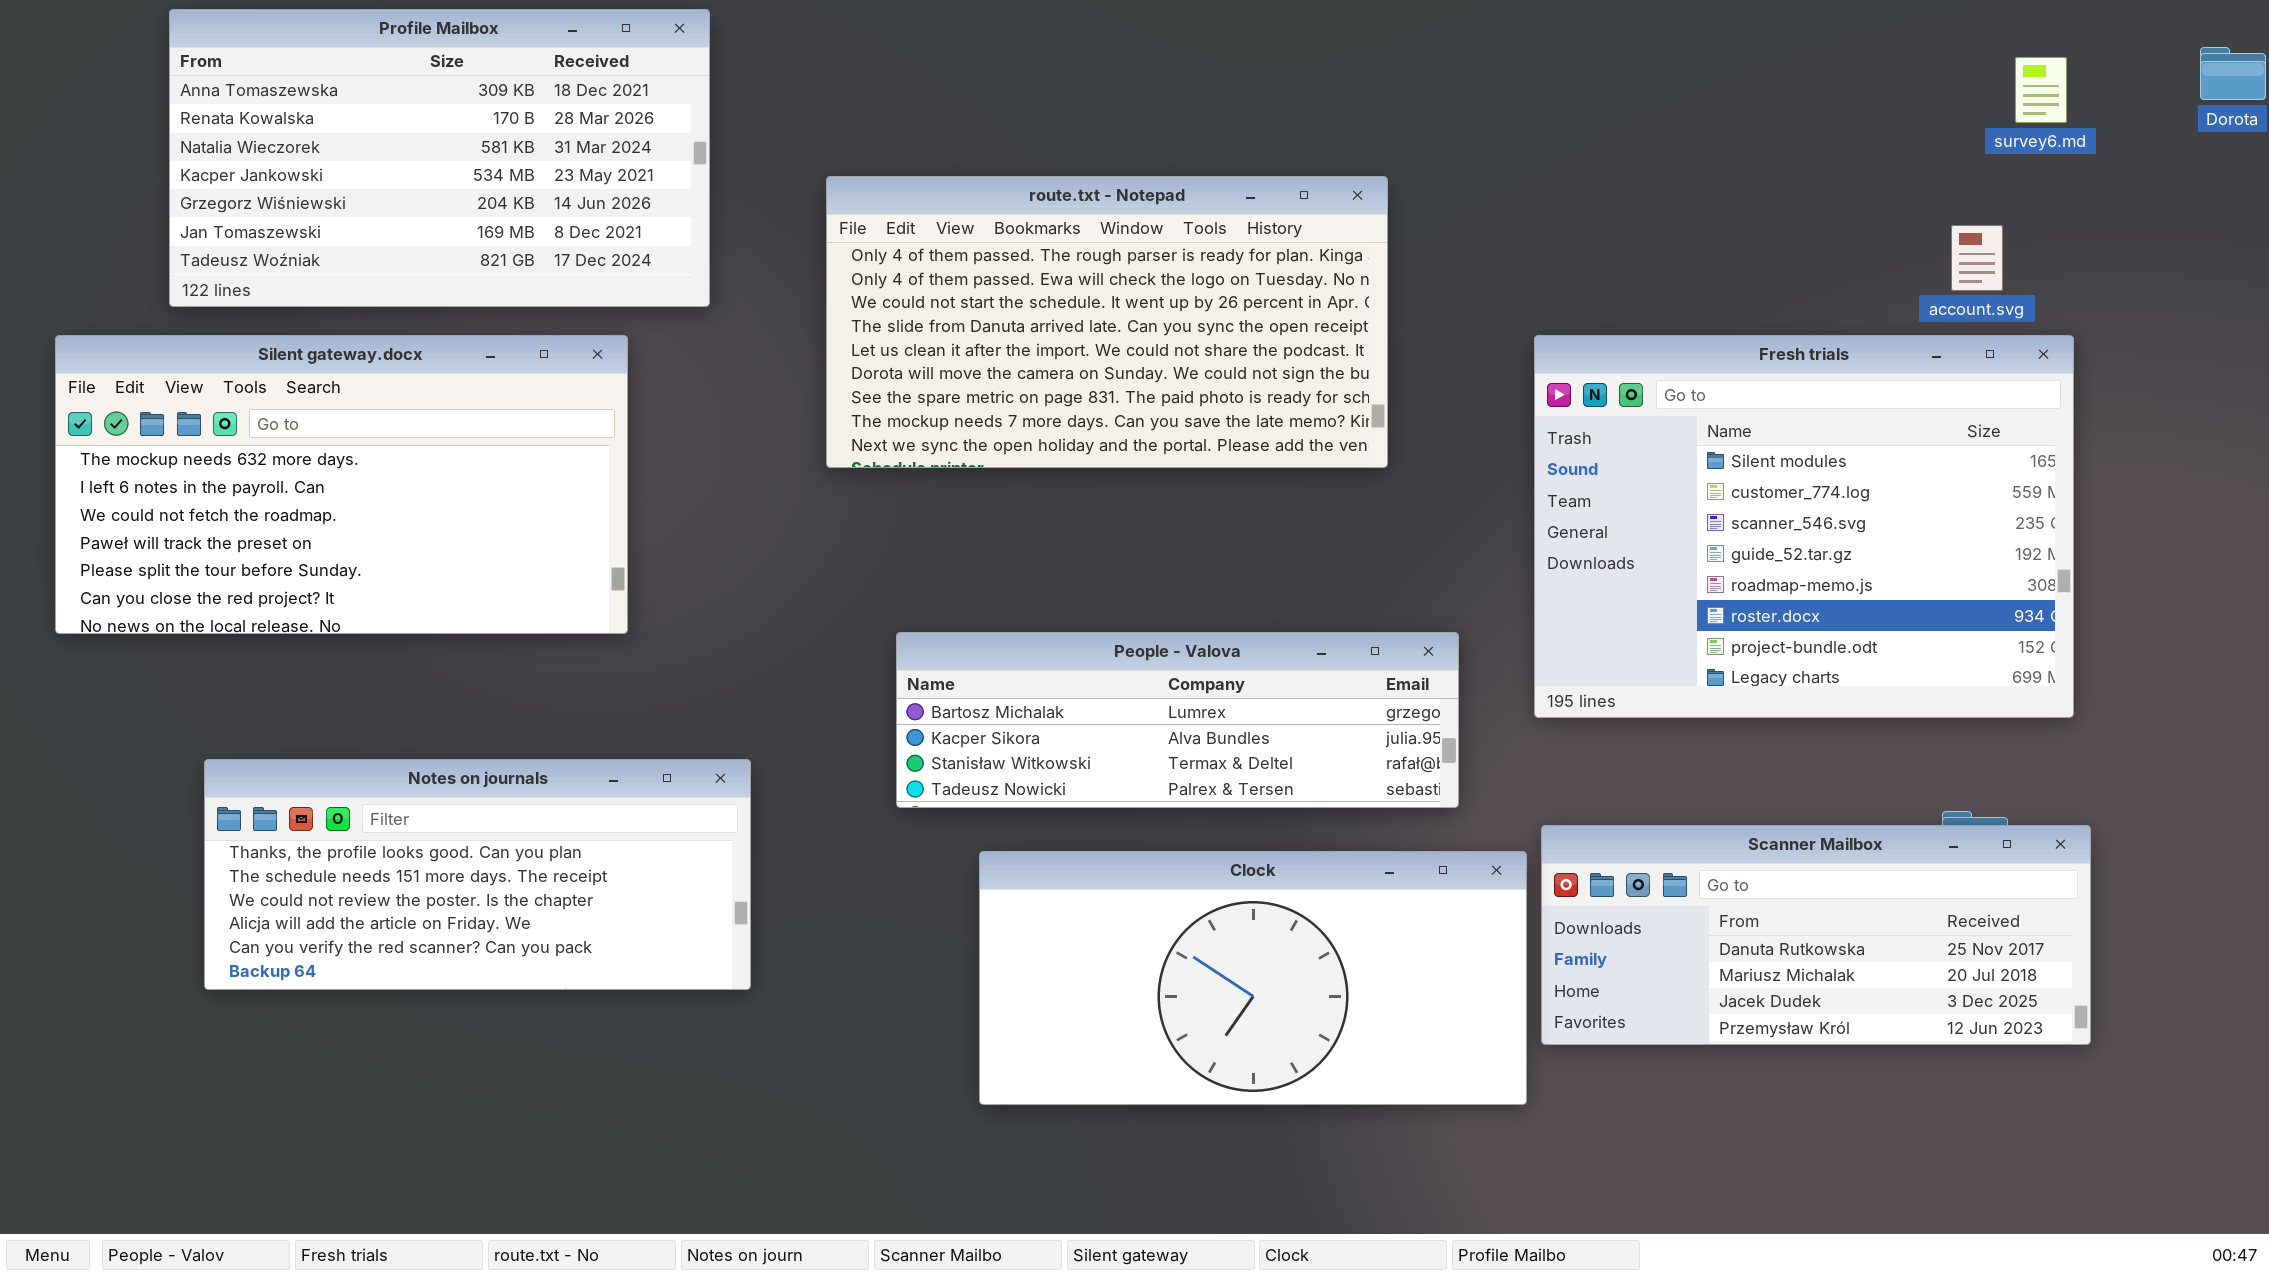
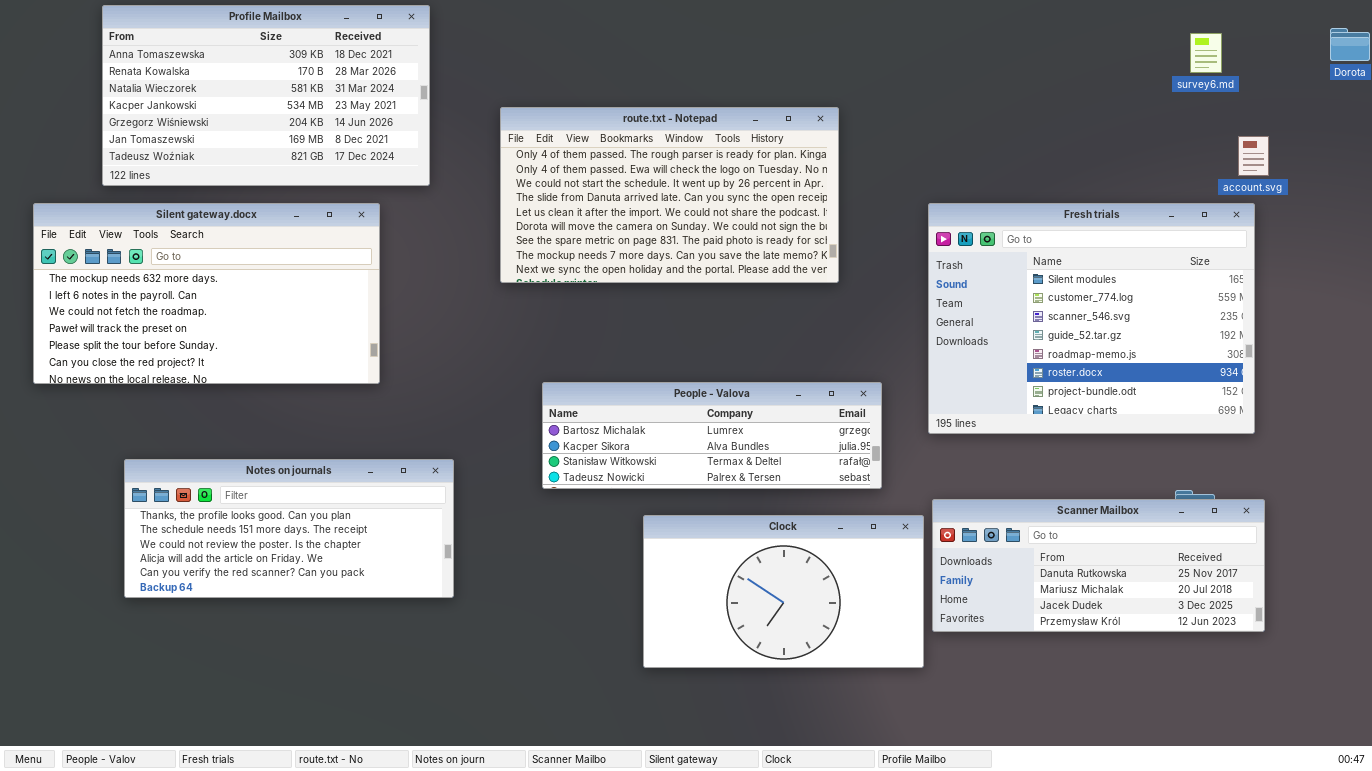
survey6.md: [2015,57,2067,123] -> [1190,33,1222,73], moved
account.svg: [1951,225,2003,291] -> [1238,136,1269,176], moved
Clock: [979,851,1527,1105] -> [643,515,924,668], resized

